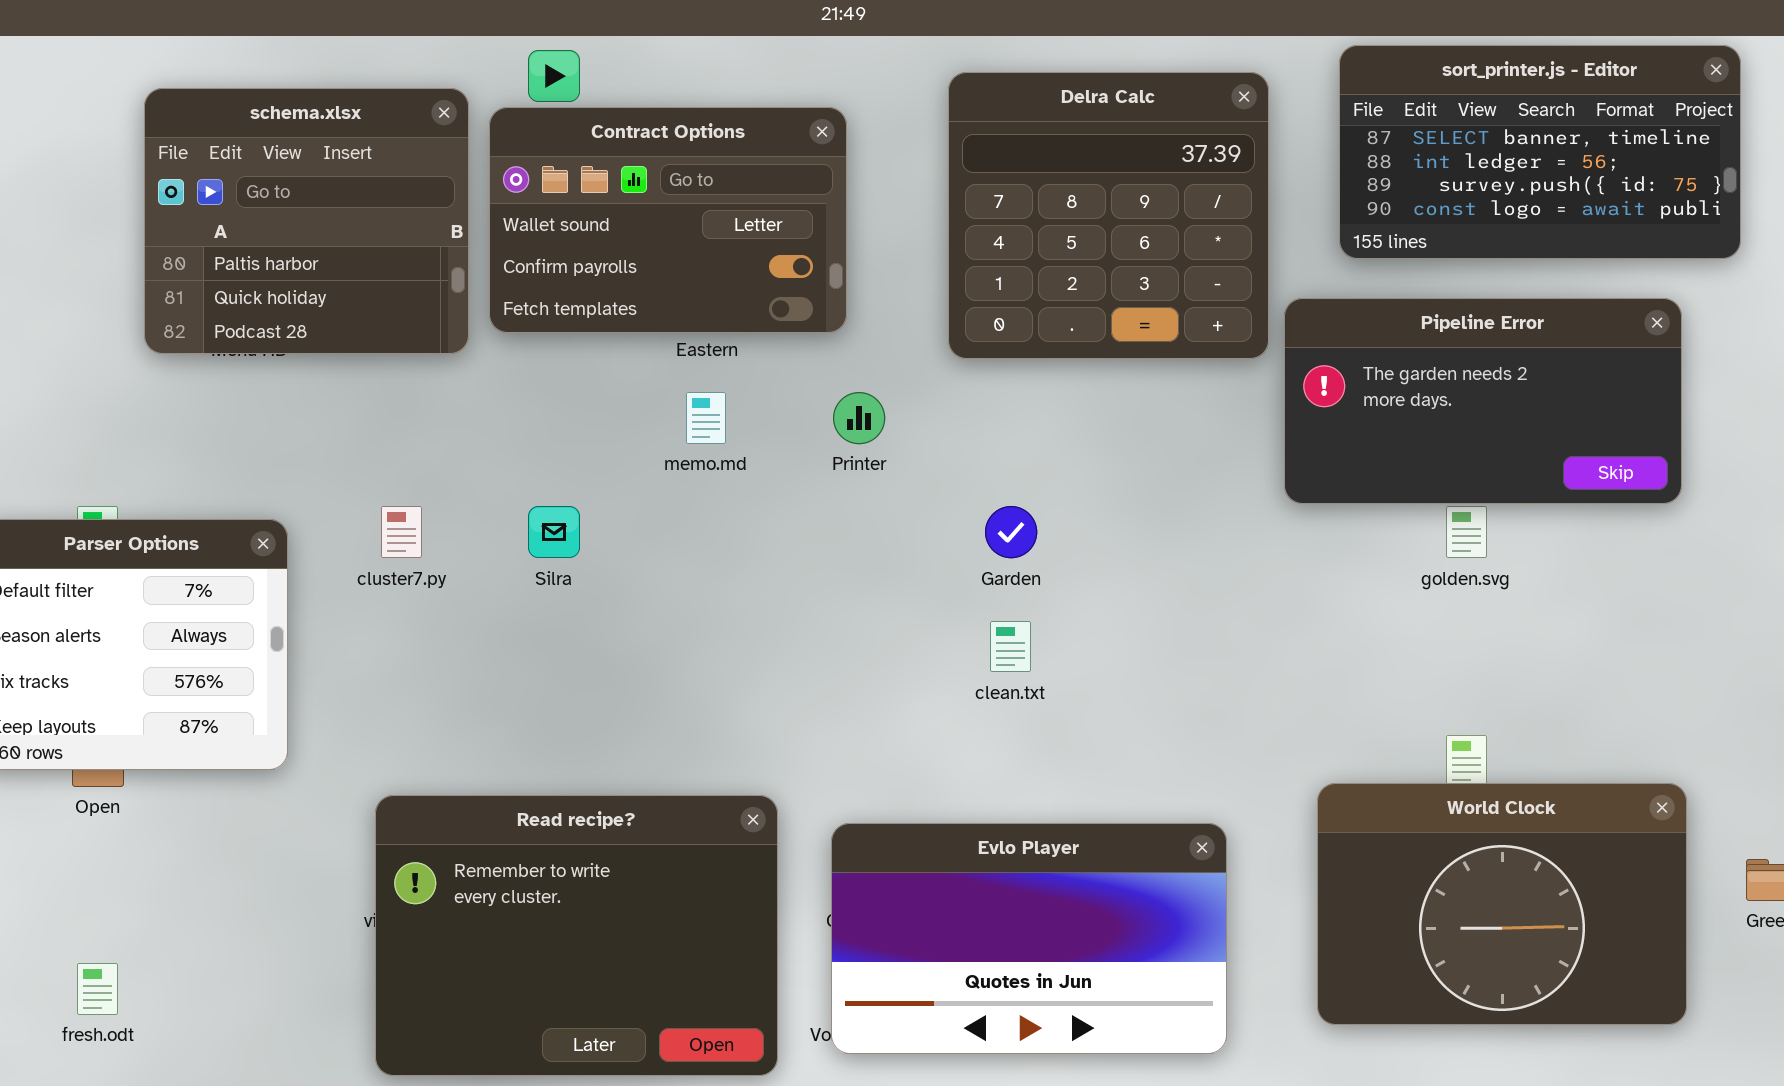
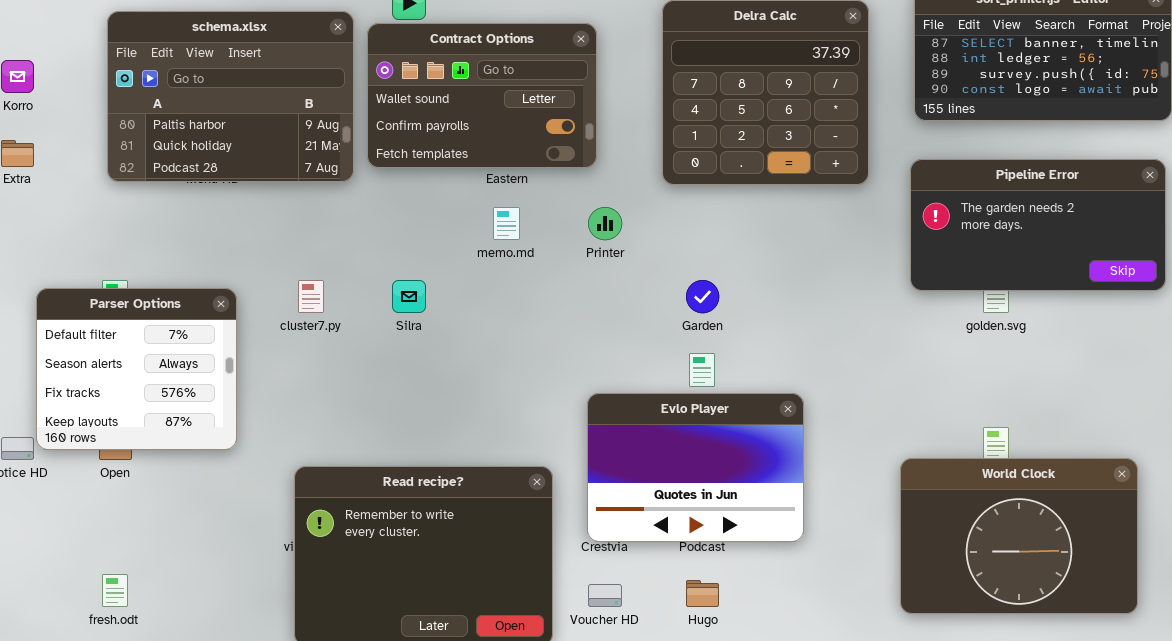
schema.xlsx: [144,88,469,354] -> [107,11,354,182], resized
Pipeline Error: [1284,298,1682,504] -> [910,159,1166,291], moved
Evlo Player: [831,823,1227,1054] -> [587,393,804,542], moved, resized

